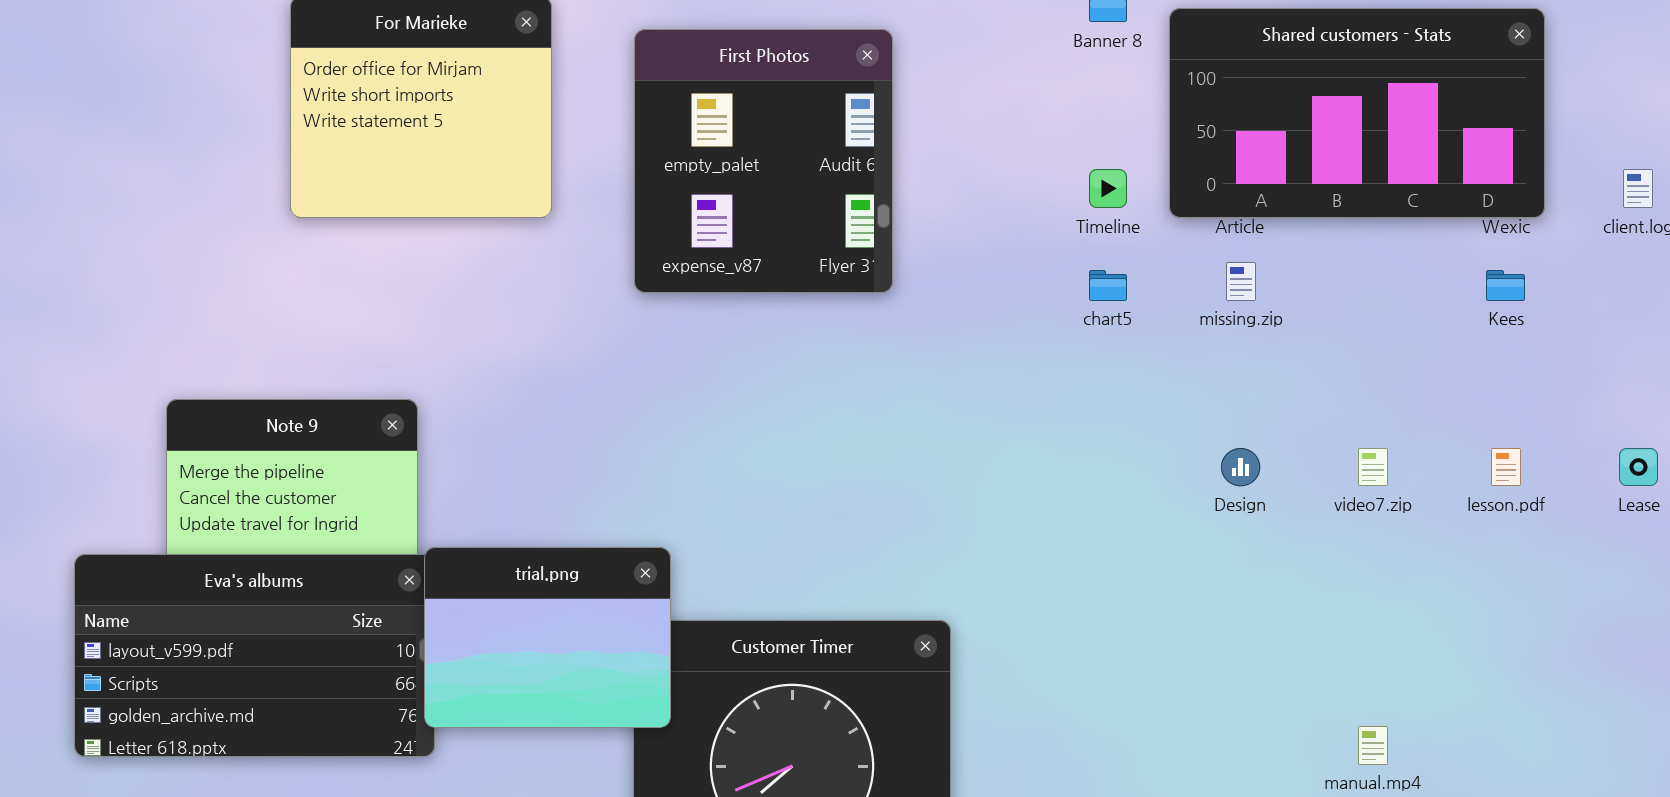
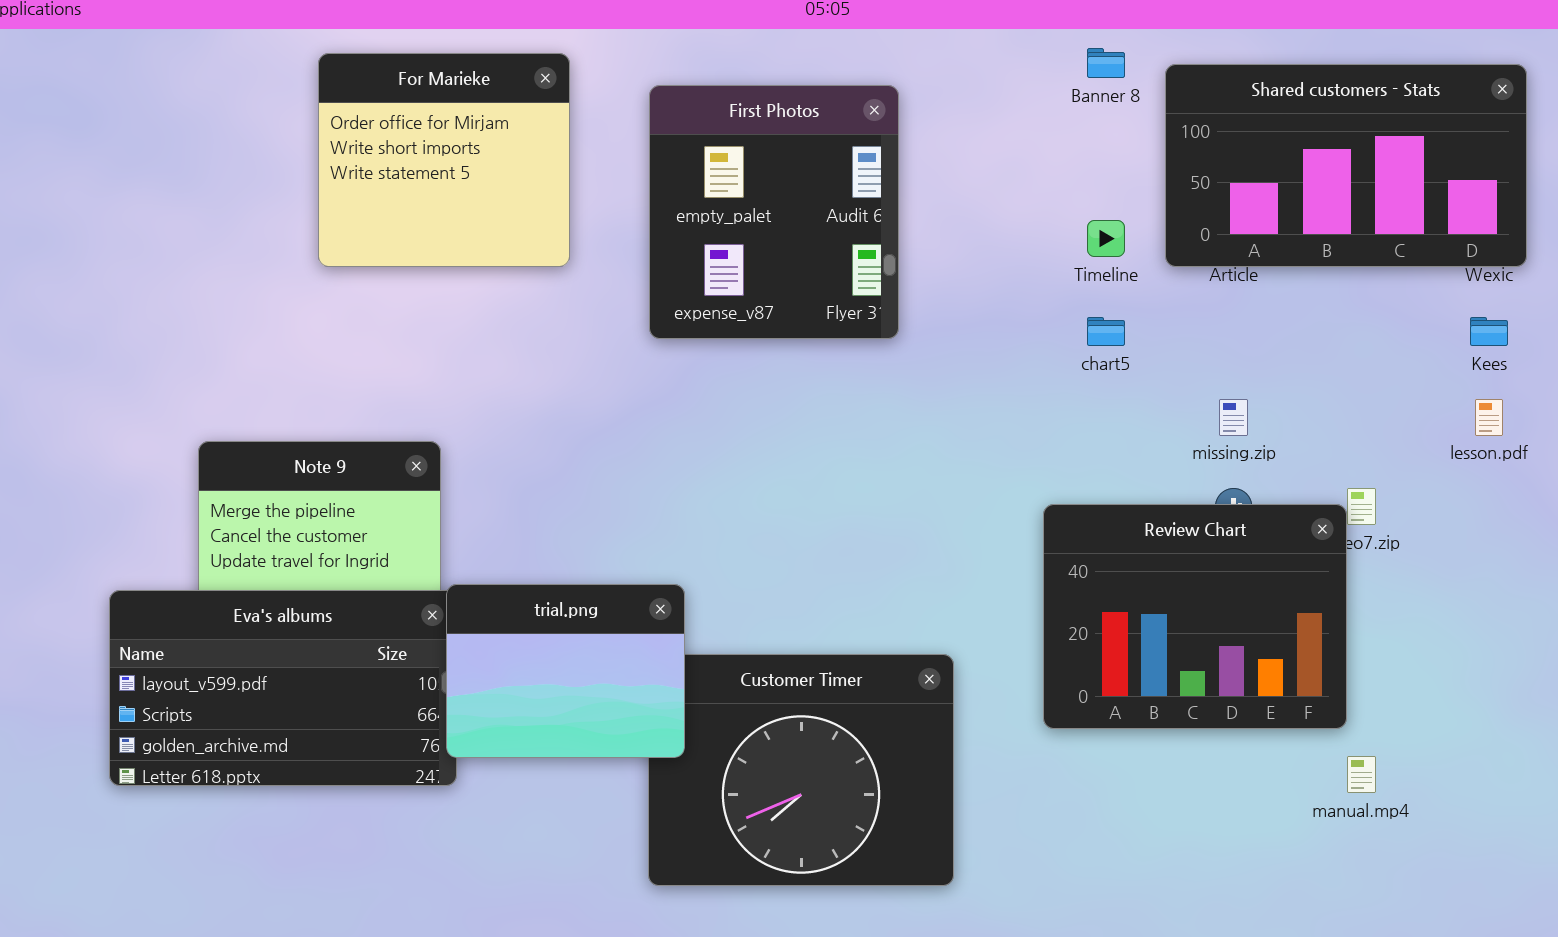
missing.zip: [1226,262,1256,301] -> [1219,399,1248,436], moved
lesson.pdf: [1491,448,1521,486] -> [1475,399,1503,436], moved
Review Chart: none -> [1043,504,1347,729], opened

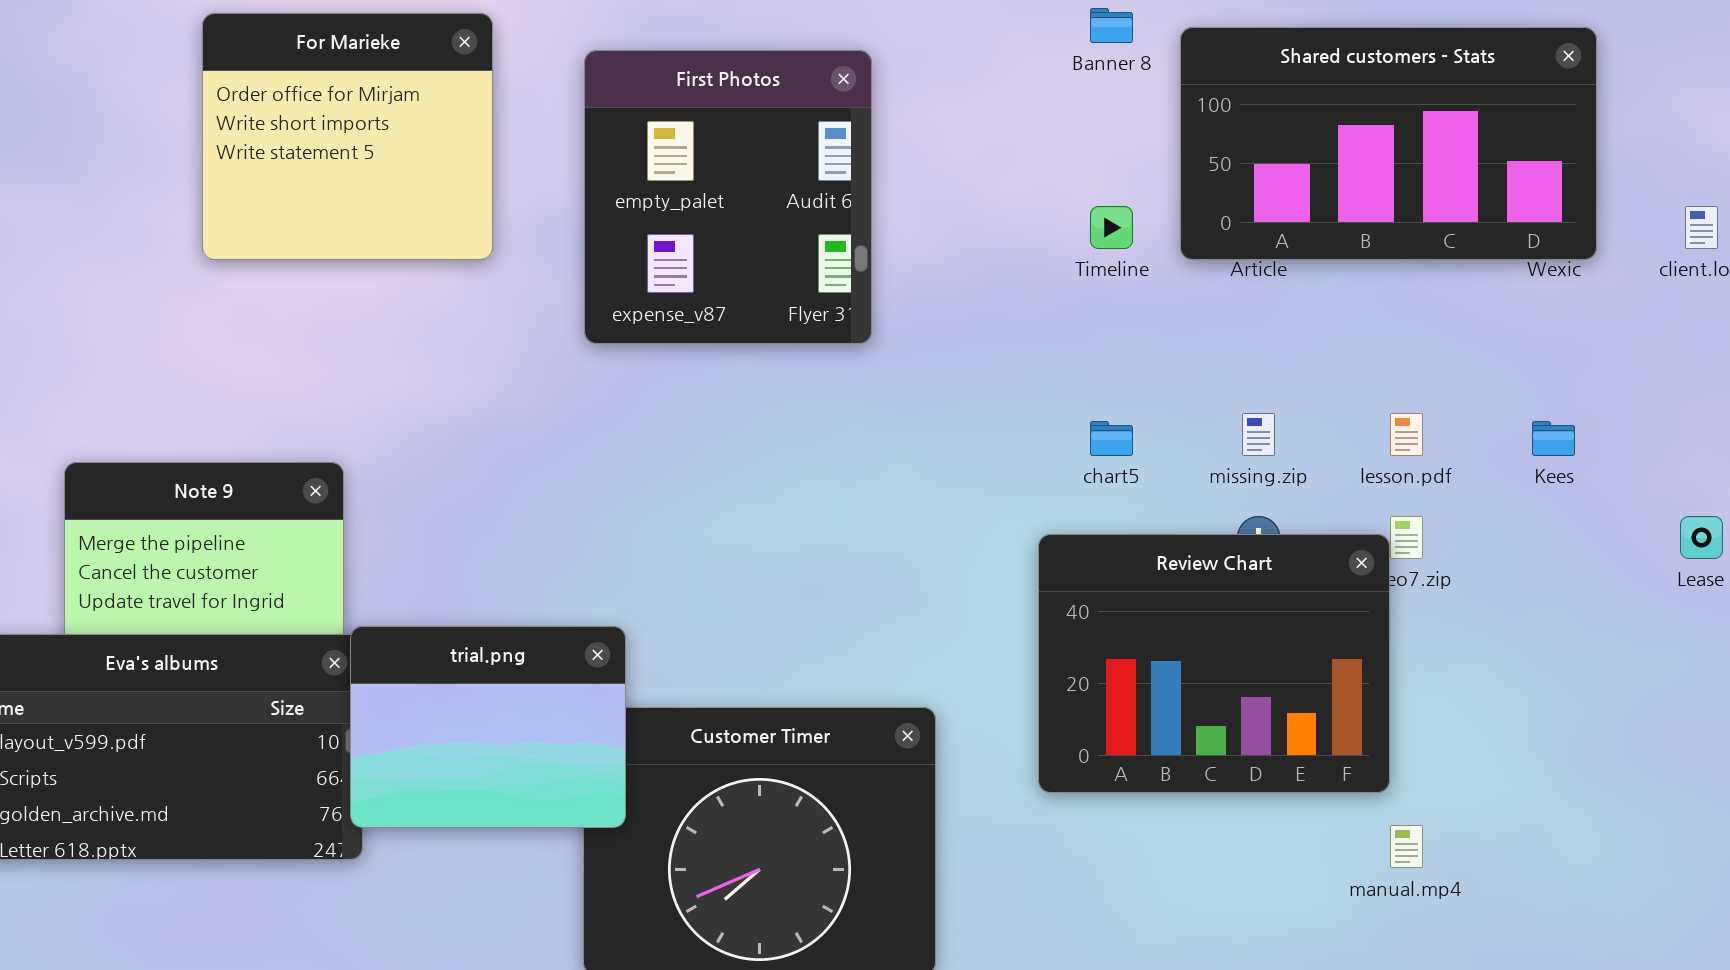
chart5: [1087,317,1125,346] -> [1090,421,1133,456], moved
Kees: [1470,317,1508,346] -> [1532,421,1575,456], moved
lesson.pdf: [1475,399,1503,436] -> [1390,413,1423,456], moved

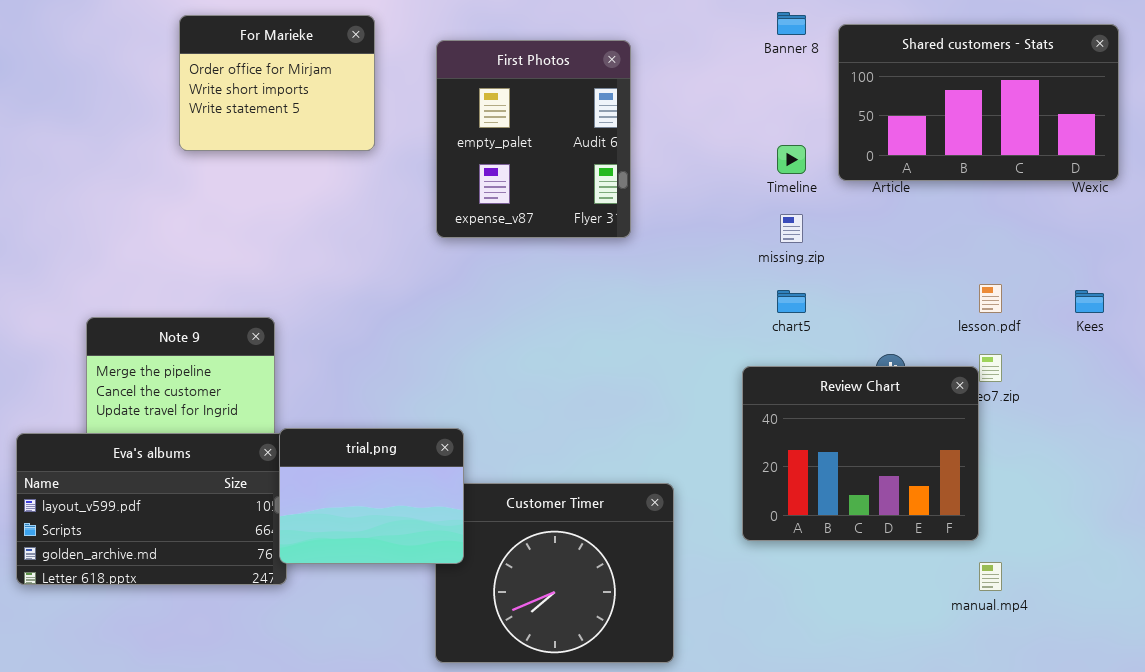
For Marieke: [202,13,493,260] -> [179,15,375,151], resized
missing.zip: [1242,413,1275,456] -> [780,214,803,243], moved

